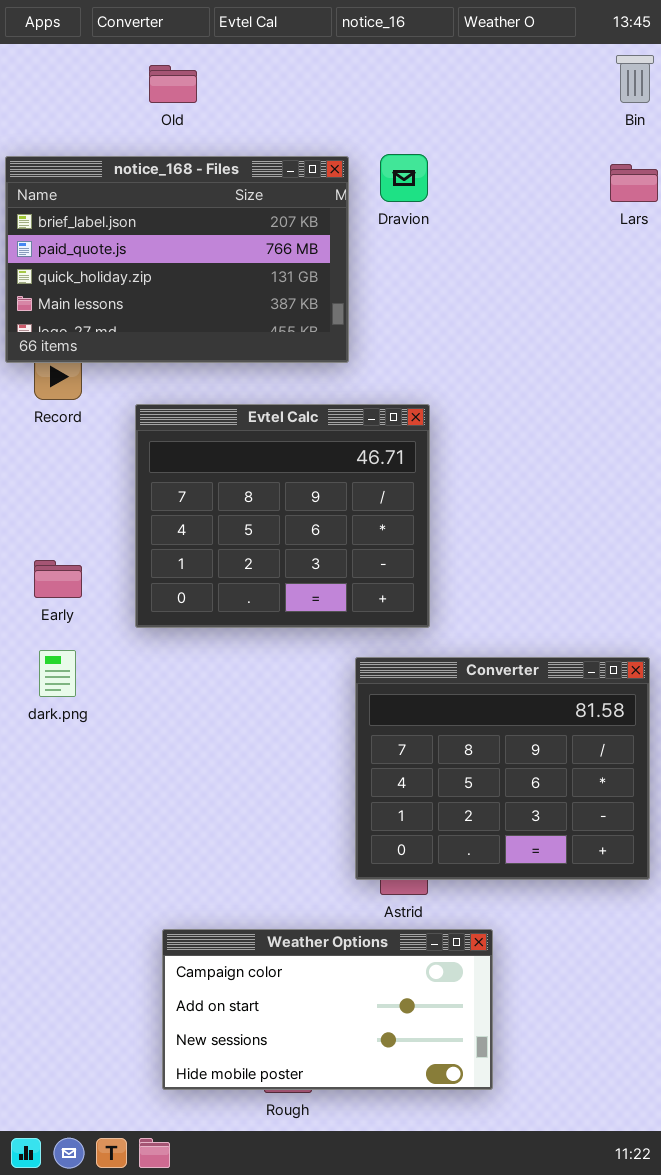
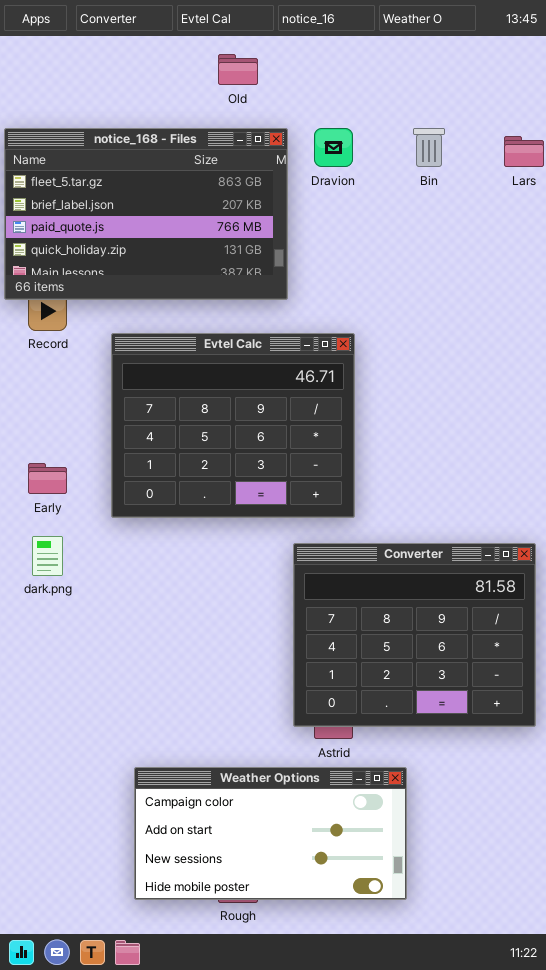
Bin: [616,55,654,103] -> [413,128,445,167], moved
Old: [149,65,197,103] -> [218,54,258,85], moved
notice_168 - Files: [5,156,349,363] -> [4,128,288,300], scrolled up 1 row

